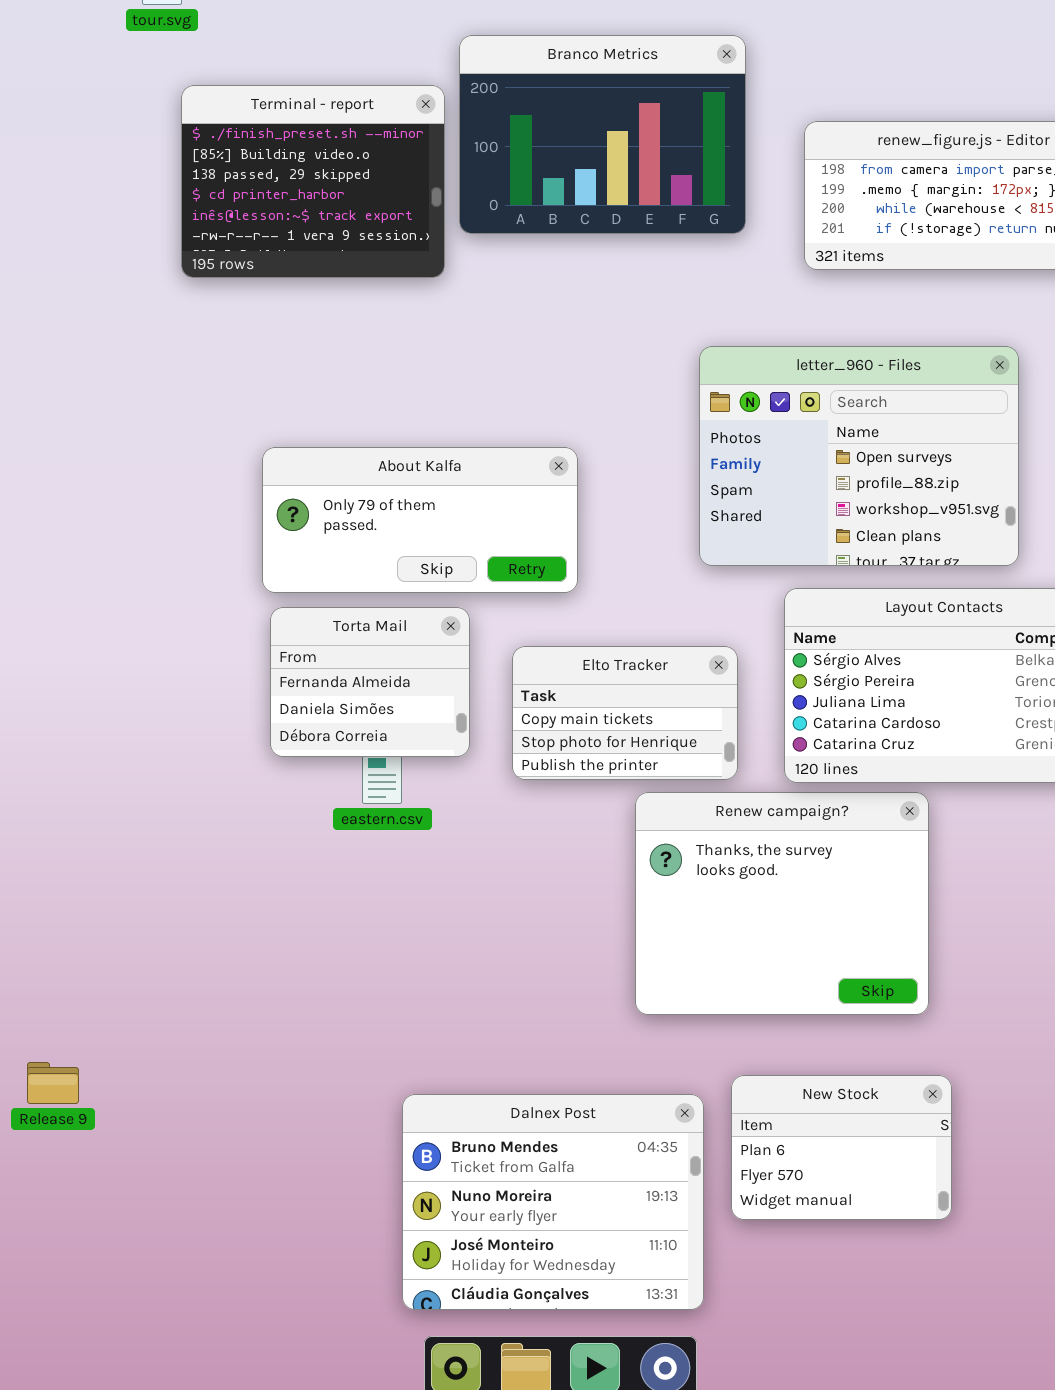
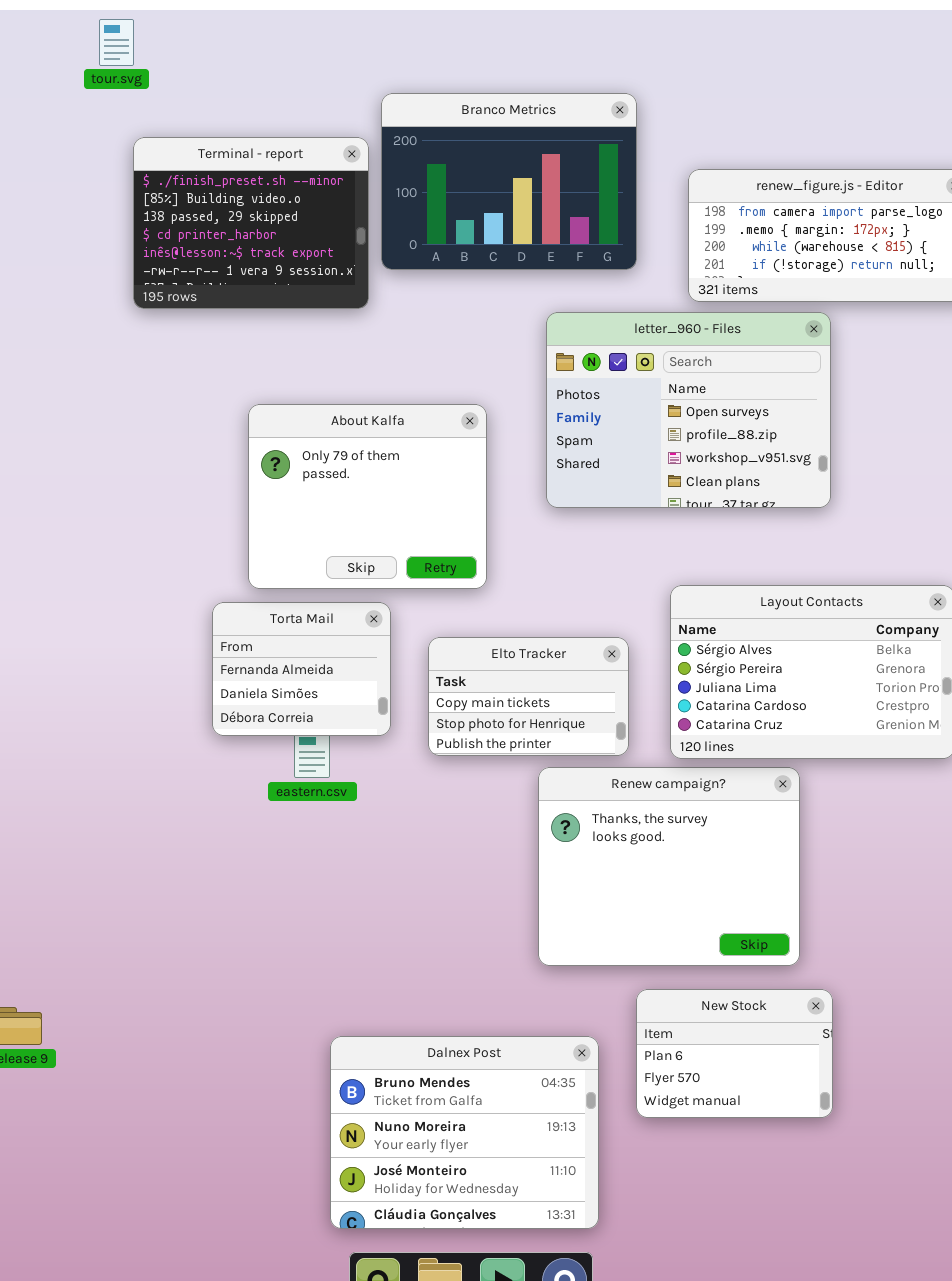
letter_960 - Files: [699,346,1019,566] -> [546,312,831,508], moved
About Kalfa: [262,447,578,593] -> [248,404,487,589], resized
New Stock: [731,1075,952,1220] -> [636,989,833,1118], moved

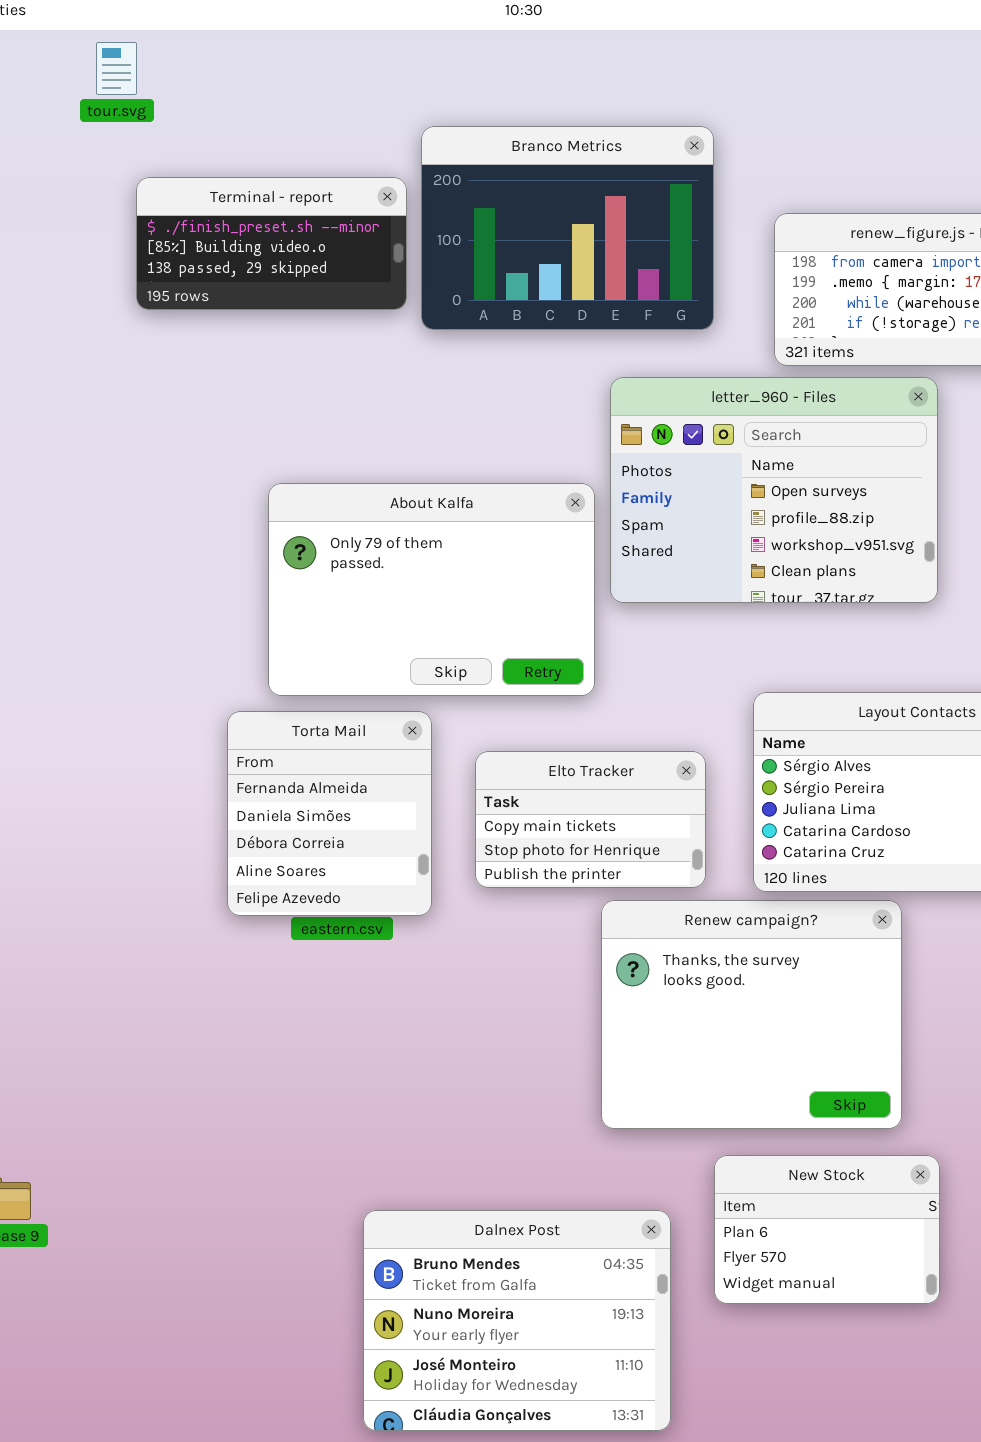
Terminal - report: [133,137,369,309] -> [136,177,407,310], resized
About Kalfa: [248,404,487,589] -> [268,483,595,696], resized
Torta Mail: [212,602,391,736] -> [227,711,432,916], resized

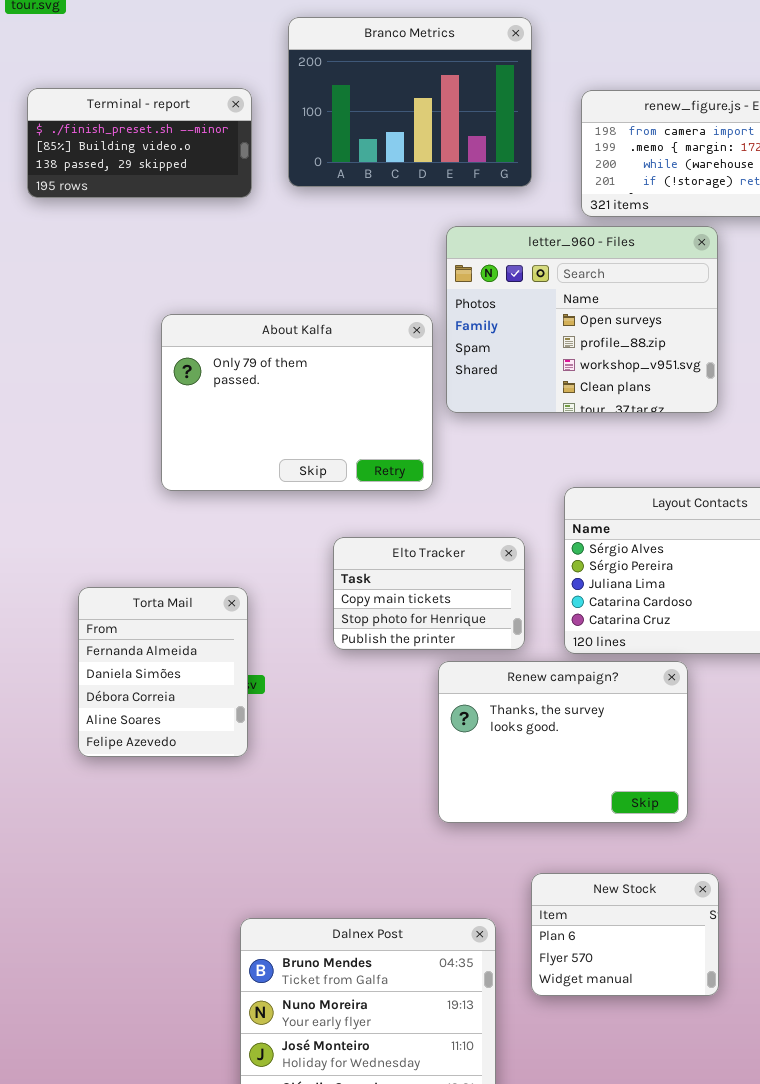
Terminal - report: [136,177,407,310] -> [27,88,252,198], moved
Torta Mail: [227,711,432,916] -> [78,587,248,757], moved
Renew campaign?: [601,900,902,1129] -> [438,661,688,823], resized

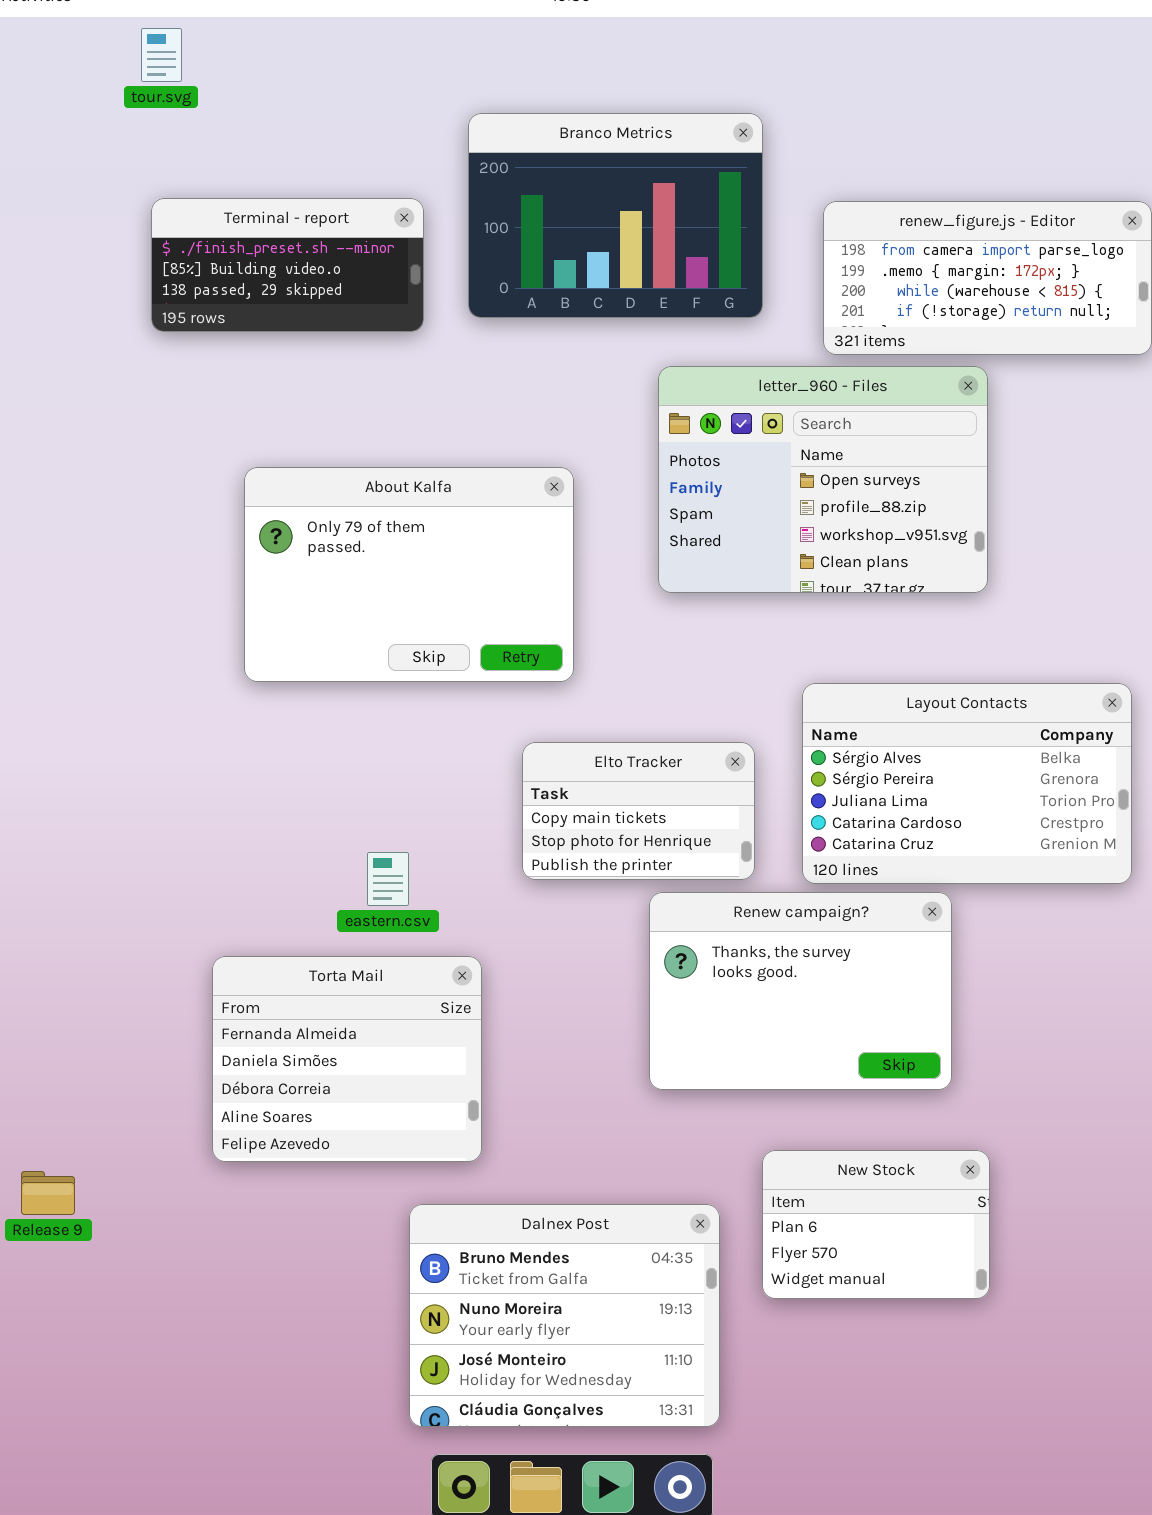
About Kalfa: [161,314,433,491] -> [244,467,574,682], moved
Torta Mail: [78,587,248,757] -> [212,956,482,1162], moved, resized

